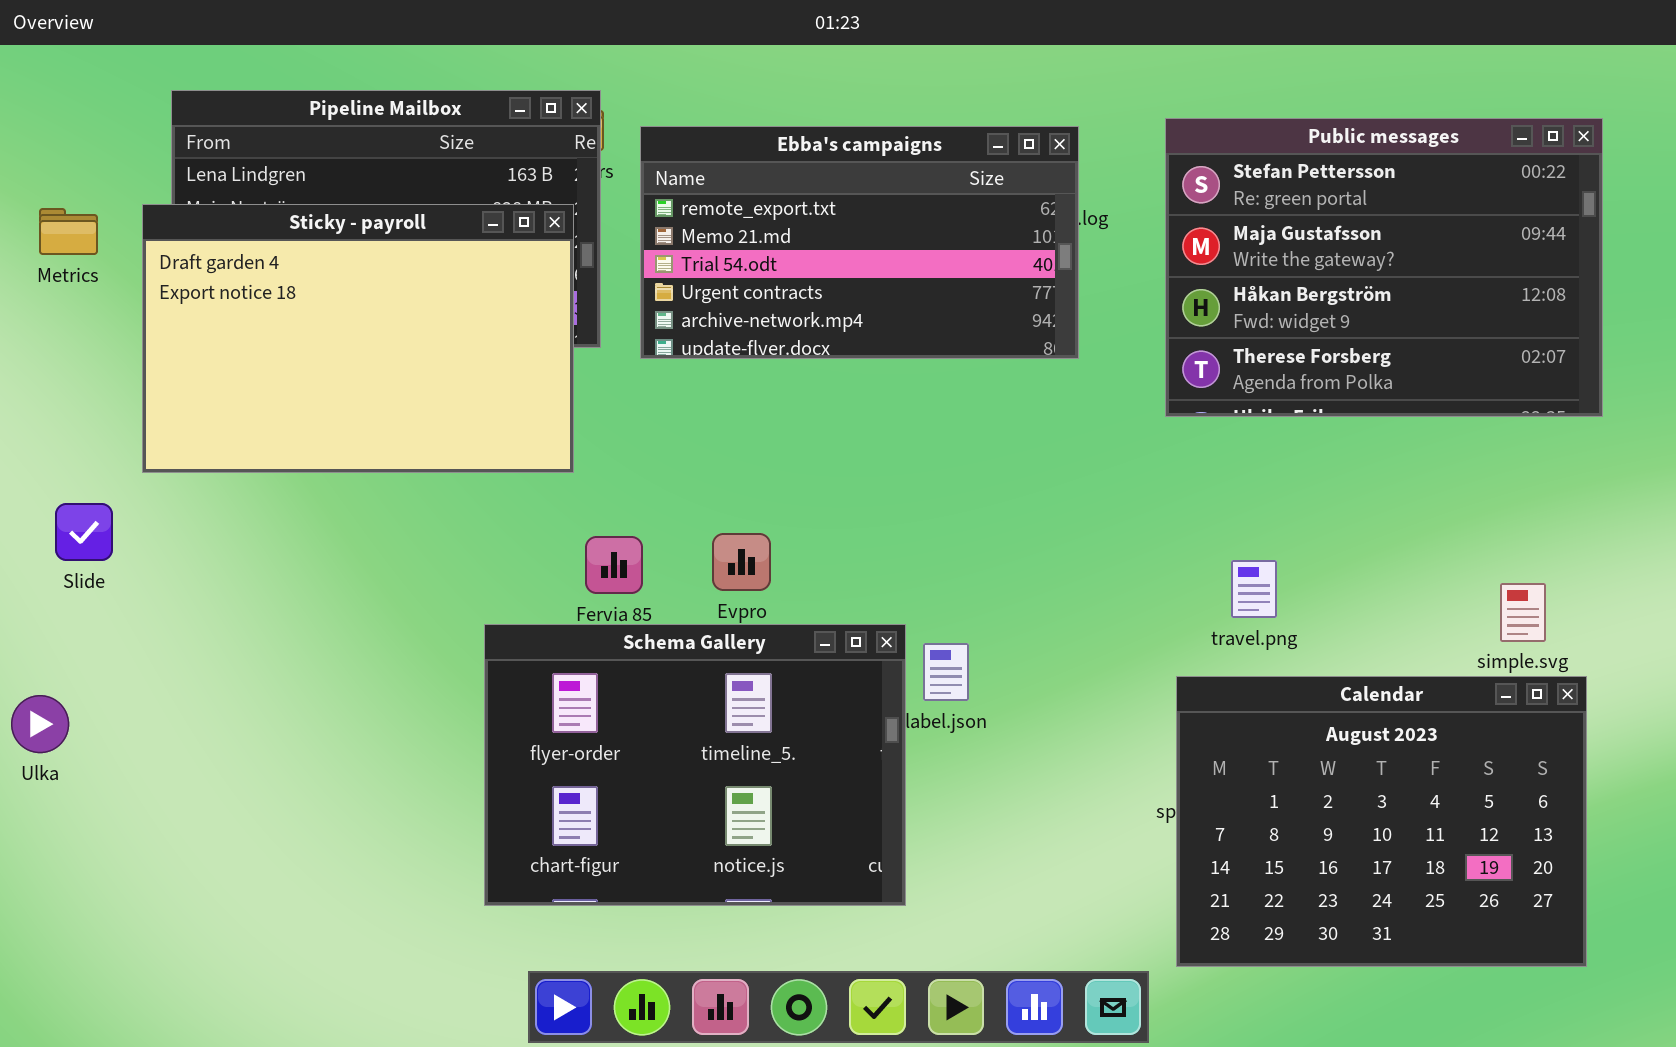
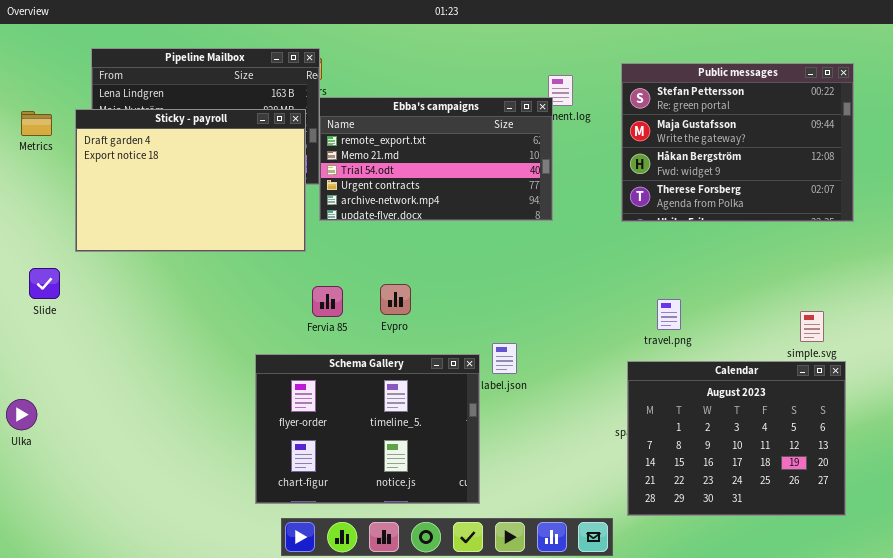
Ebba's campaigns: [640,126,1079,359] -> [319,97,553,221], moved
Schema Gallery: [484,624,906,906] -> [255,354,480,504], moved
Ulka: [11,695,69,753] -> [6,399,37,430], moved

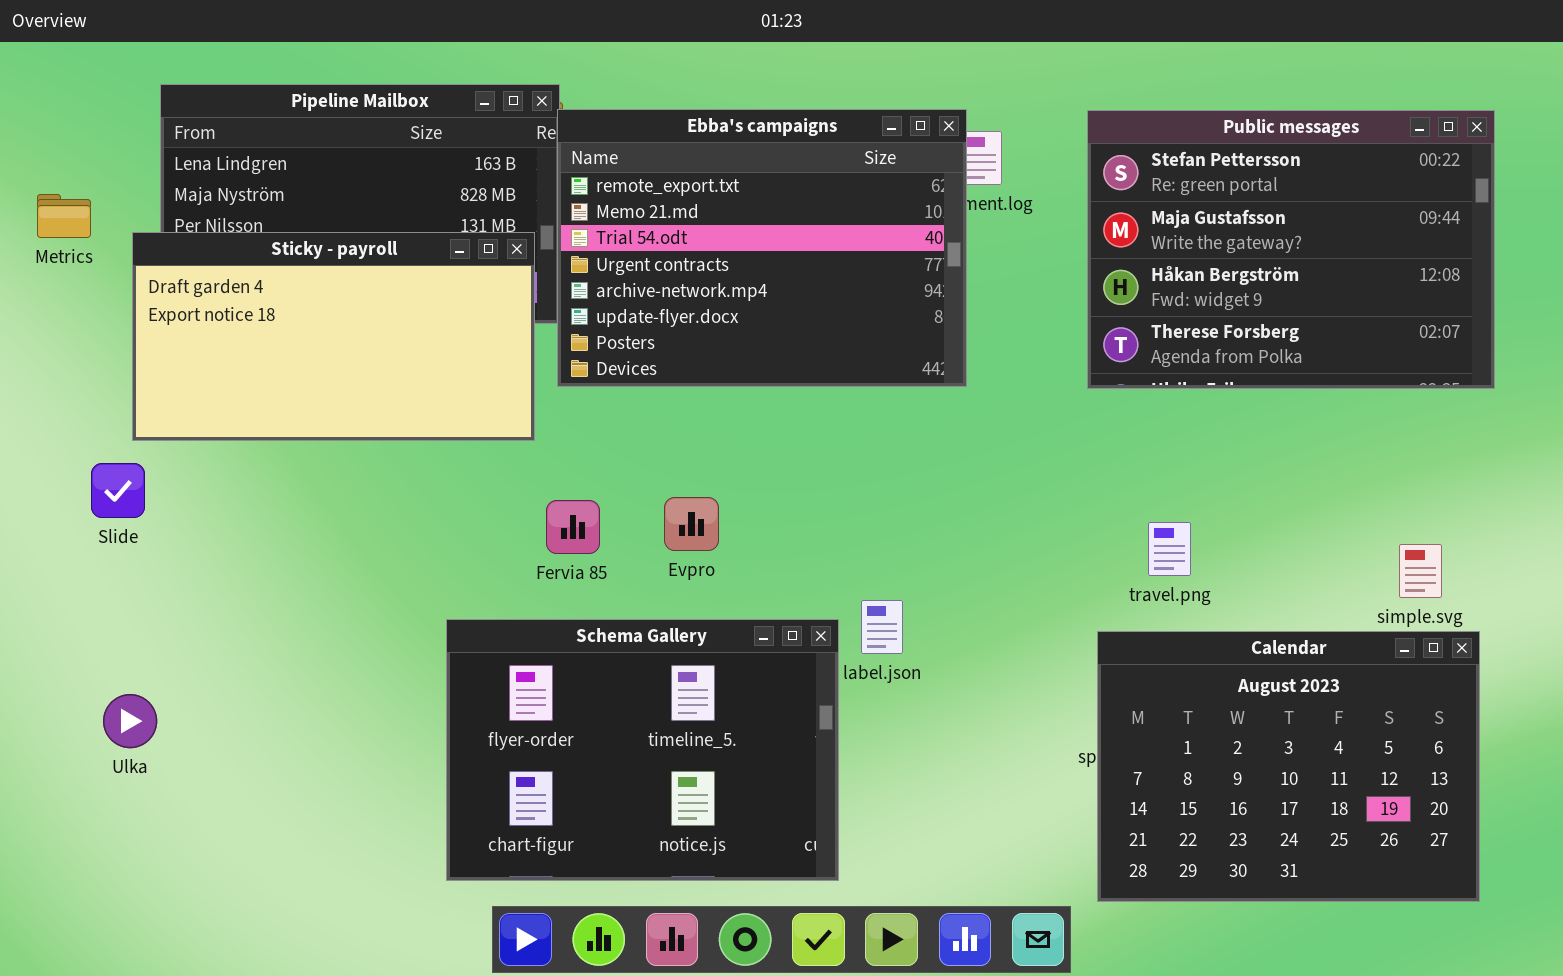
Ebba's campaigns: [319,97,553,221] -> [557,109,967,387], resized
Sticky - payroll: [75,109,306,252] -> [132,232,535,441], resized
Slide: [29,268,60,299] -> [91,463,145,518], moved
Ulka: [6,399,37,430] -> [103,694,157,748], moved

